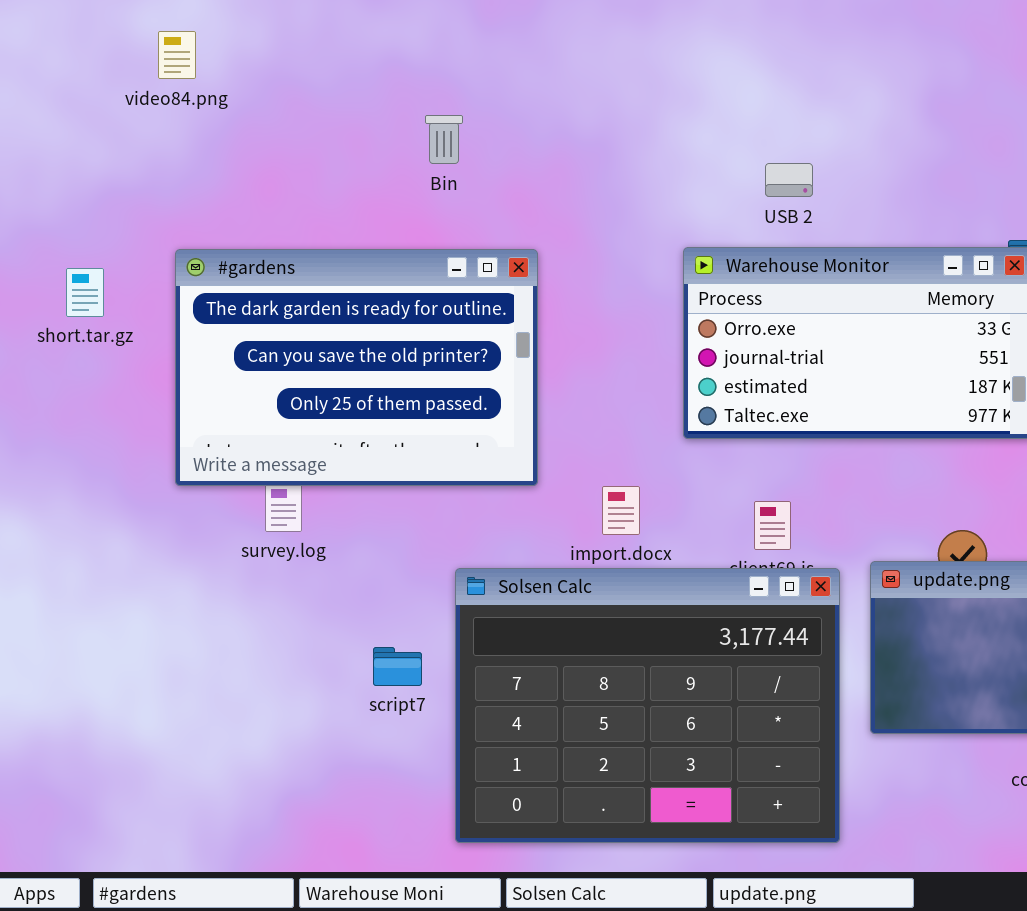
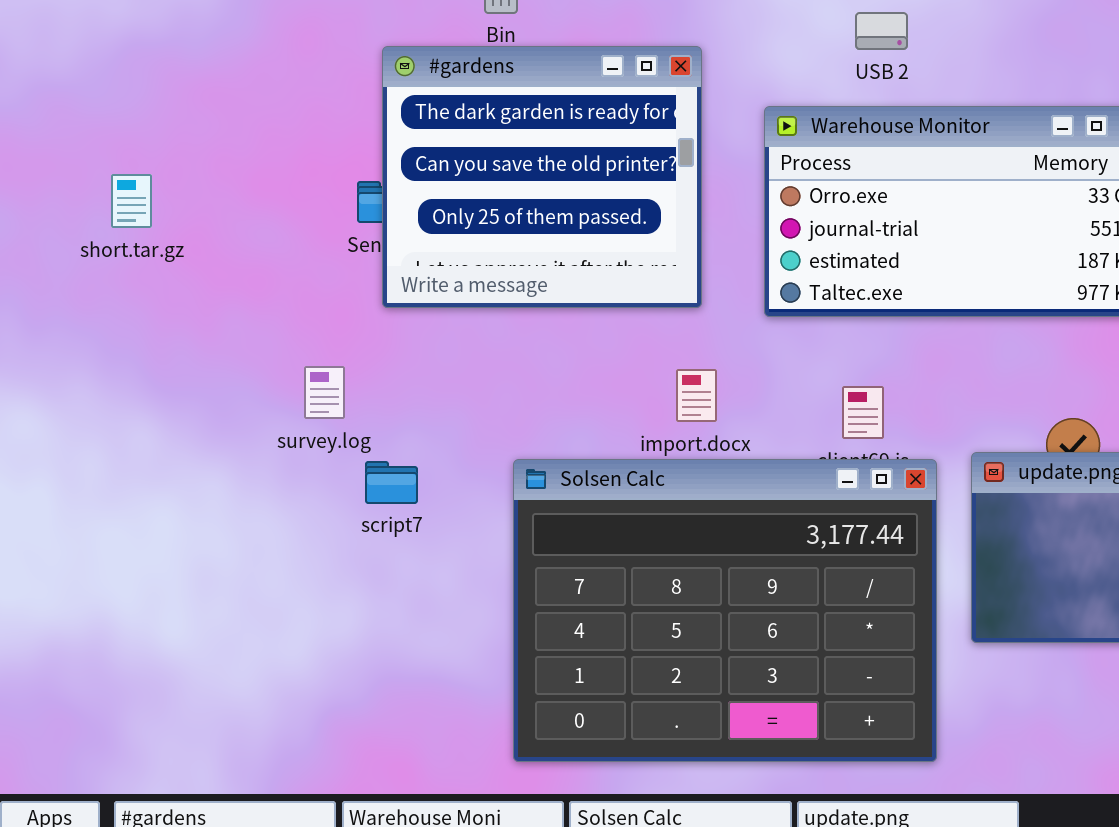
#gardens: [175,249,538,486] -> [382,46,702,308], moved, resized
short.tar.gz: [66,268,104,317] -> [111,174,152,228], moved
script7: [373,647,422,686] -> [365,461,418,504], moved

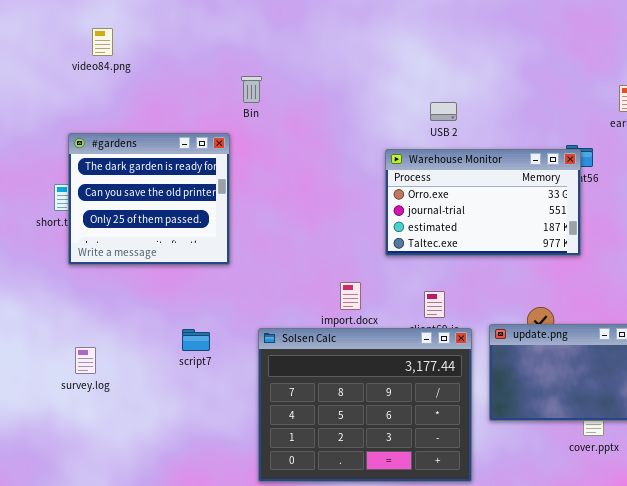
#gardens: [382,46,702,308] -> [68,133,230,265], moved
survey.log: [304,366,345,419] -> [75,347,96,374], moved

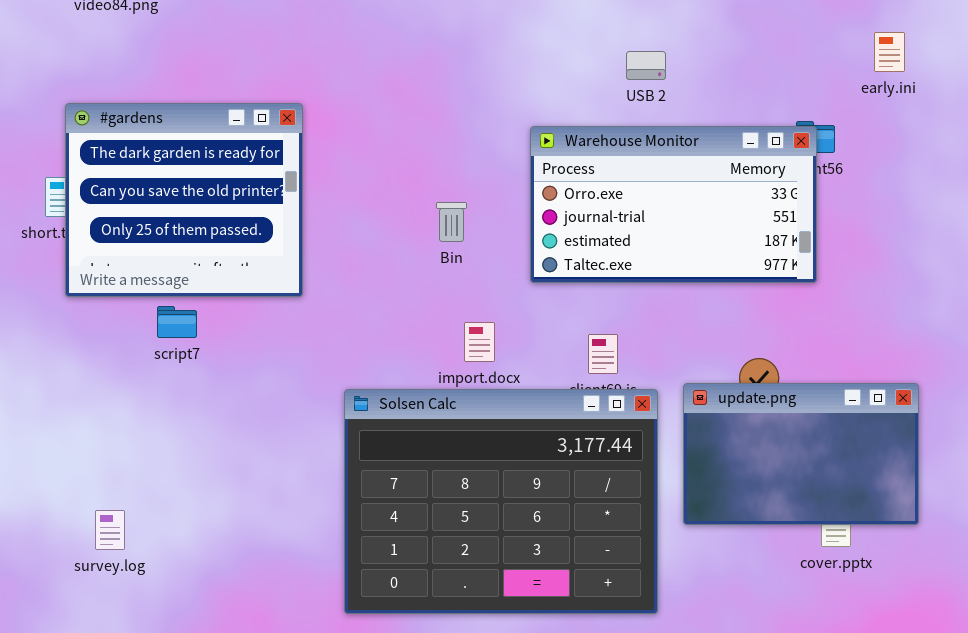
Bin: [241,76,262,103] -> [436,202,467,242], moved
USB 2: [430,102,457,121] -> [626,51,666,80], moved
script7: [182,329,210,351] -> [157,306,197,338], moved
survey.log: [75,347,96,374] -> [95,510,125,550], moved

